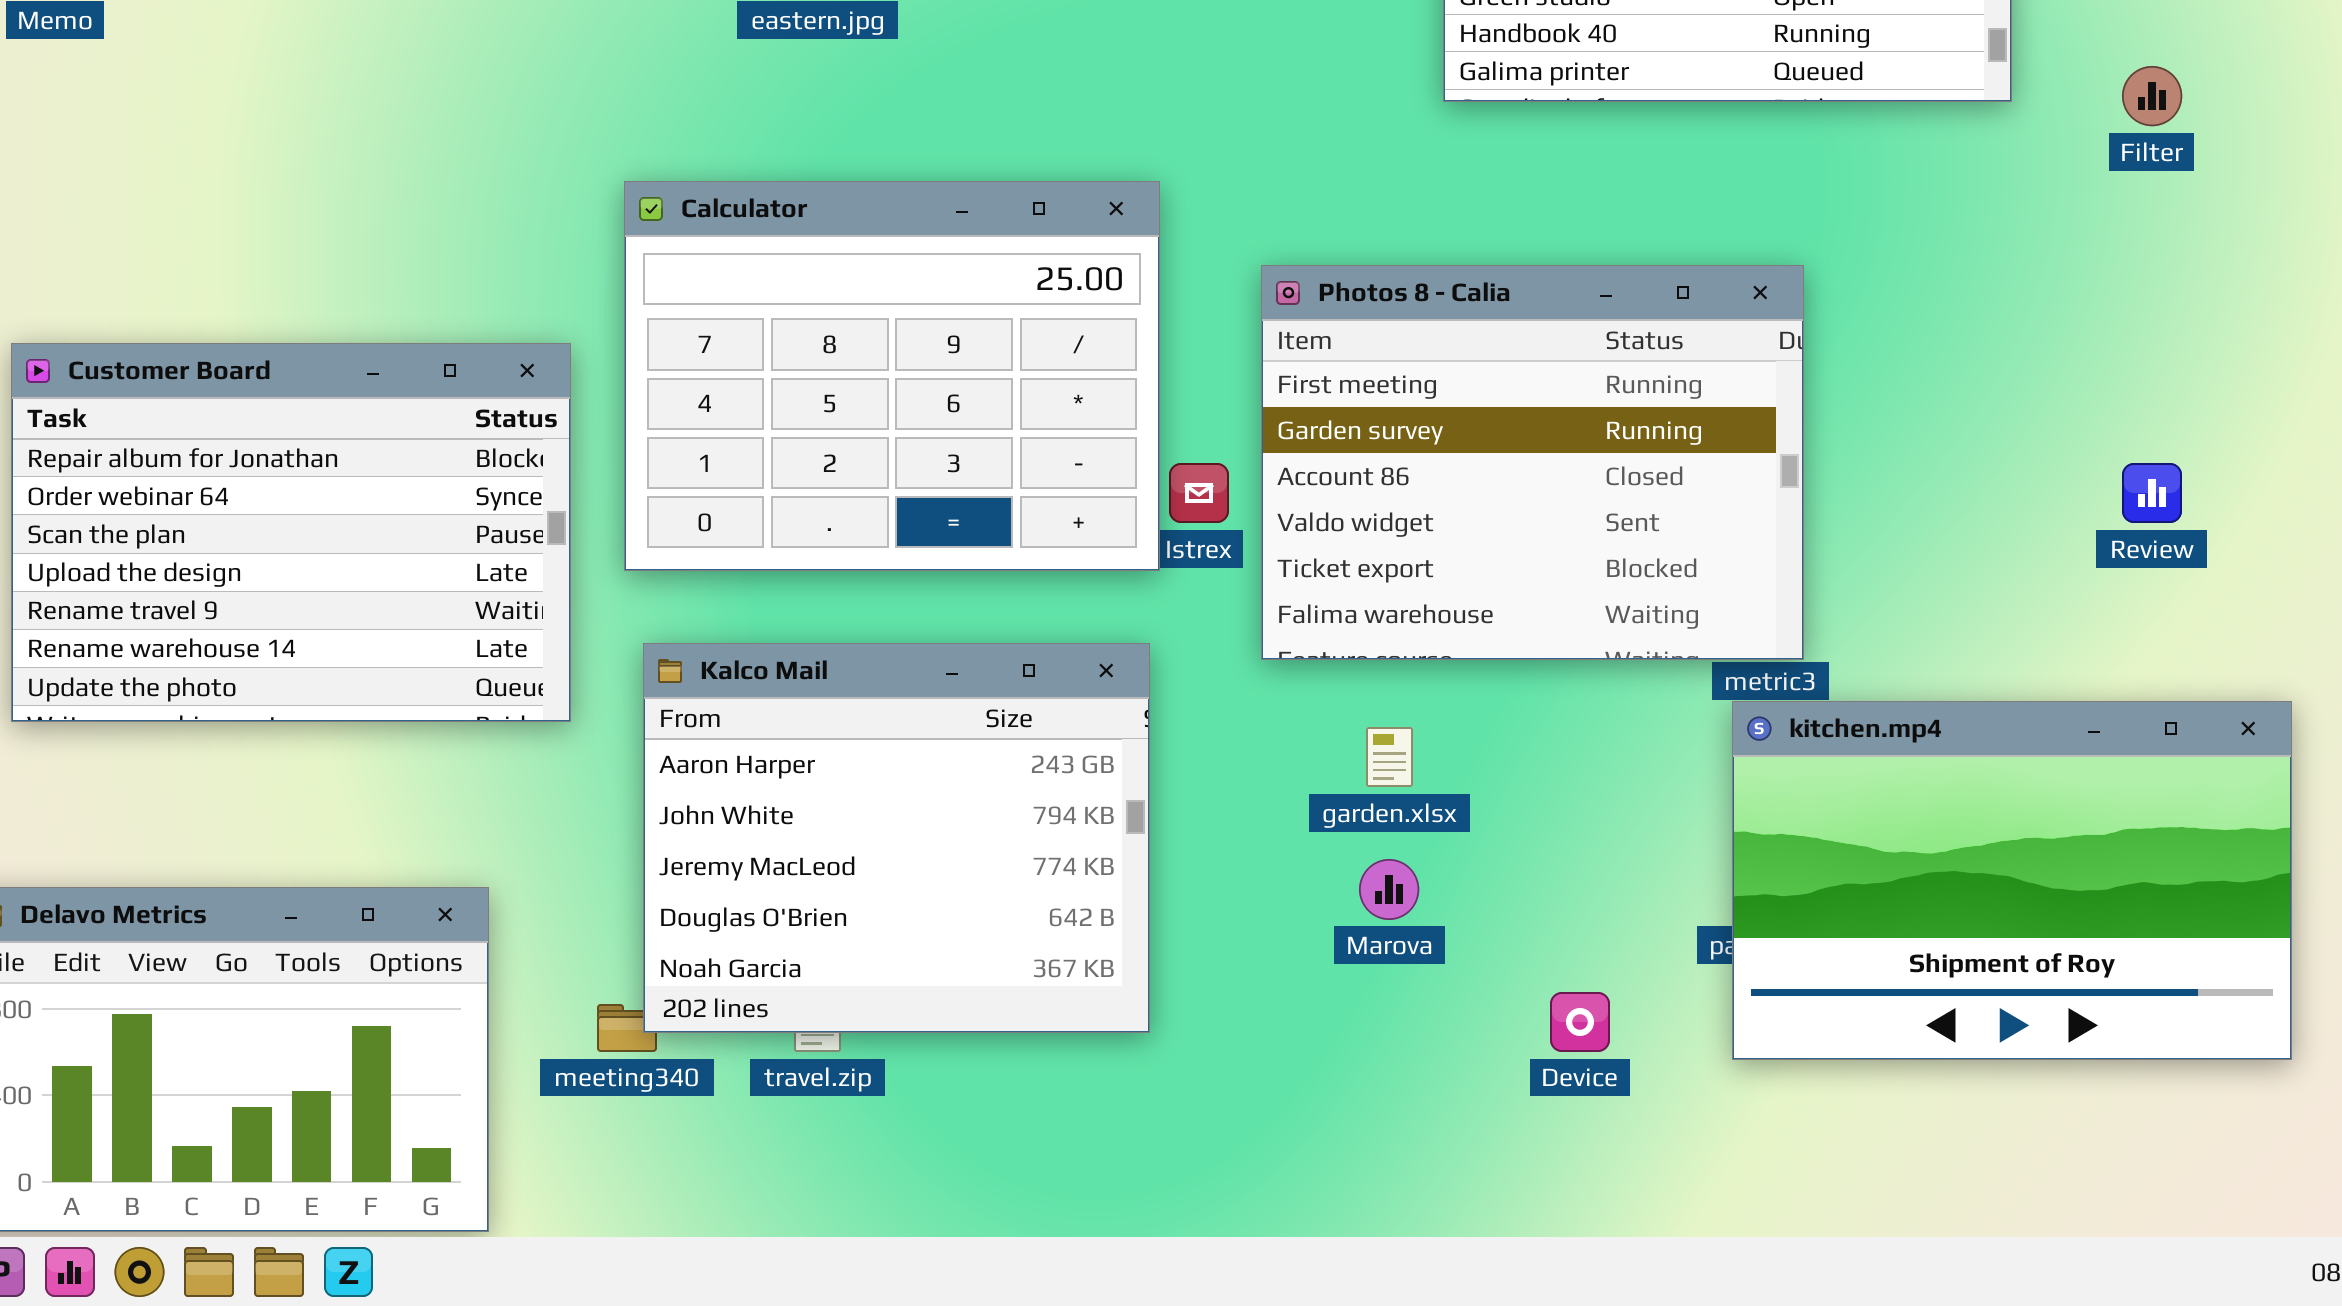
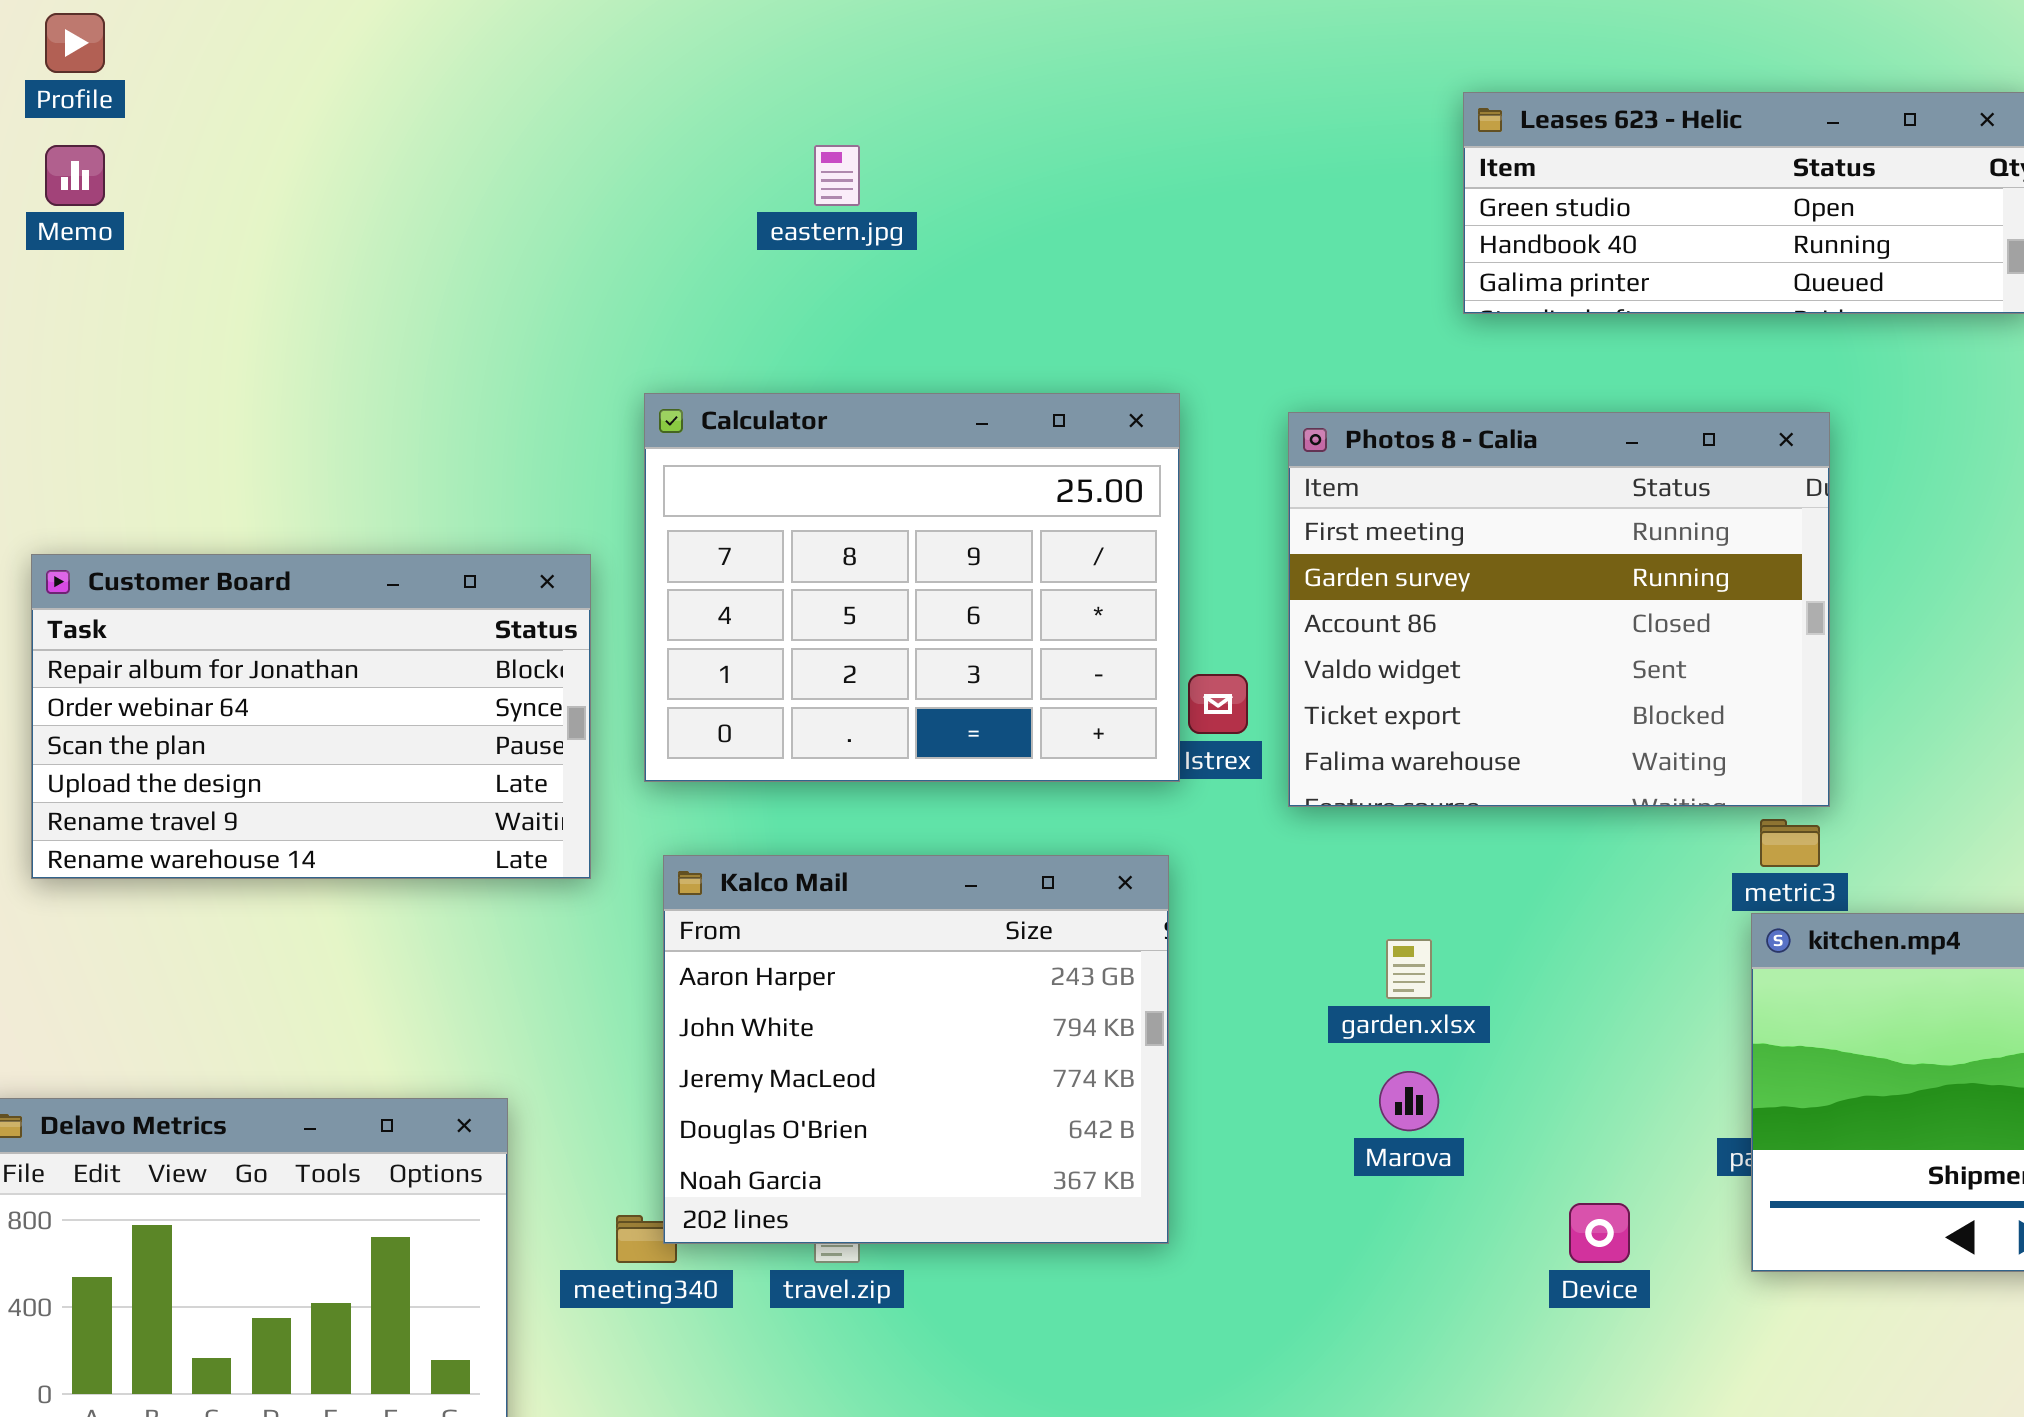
Photos 8 - Calia: [1261,265,1804,660] -> [1288,412,1830,807], moved
Customer Board: [11,343,571,722] -> [31,554,591,879], resized

